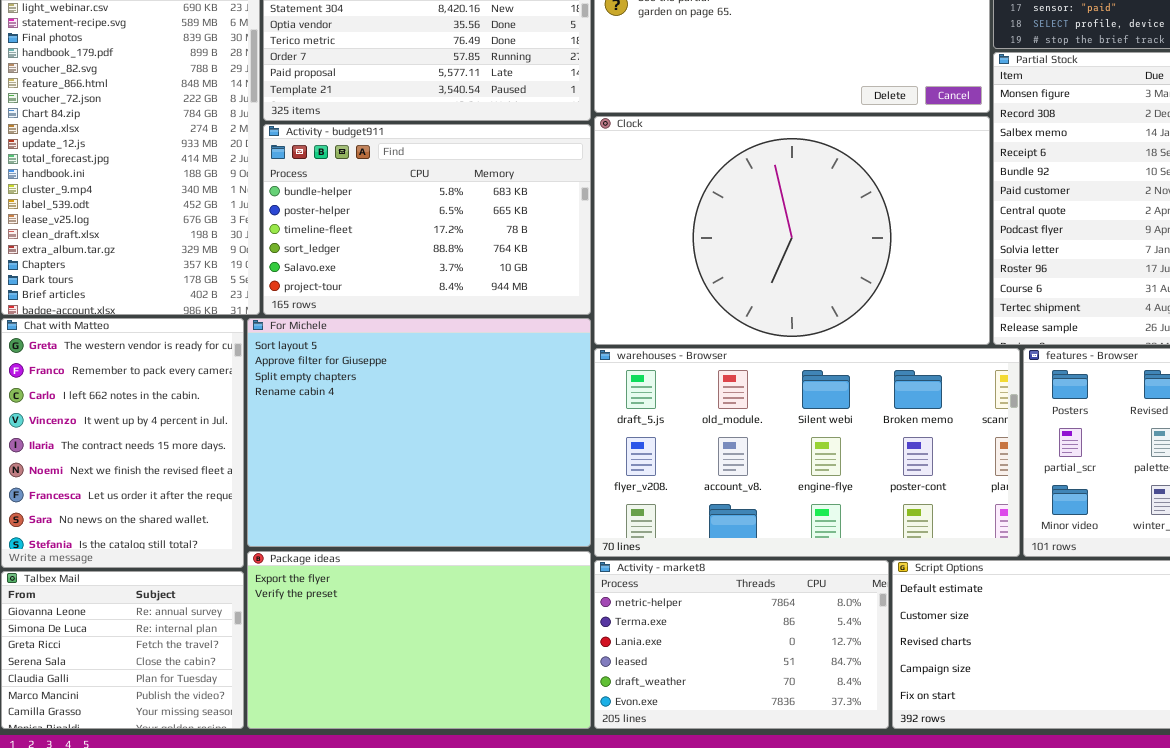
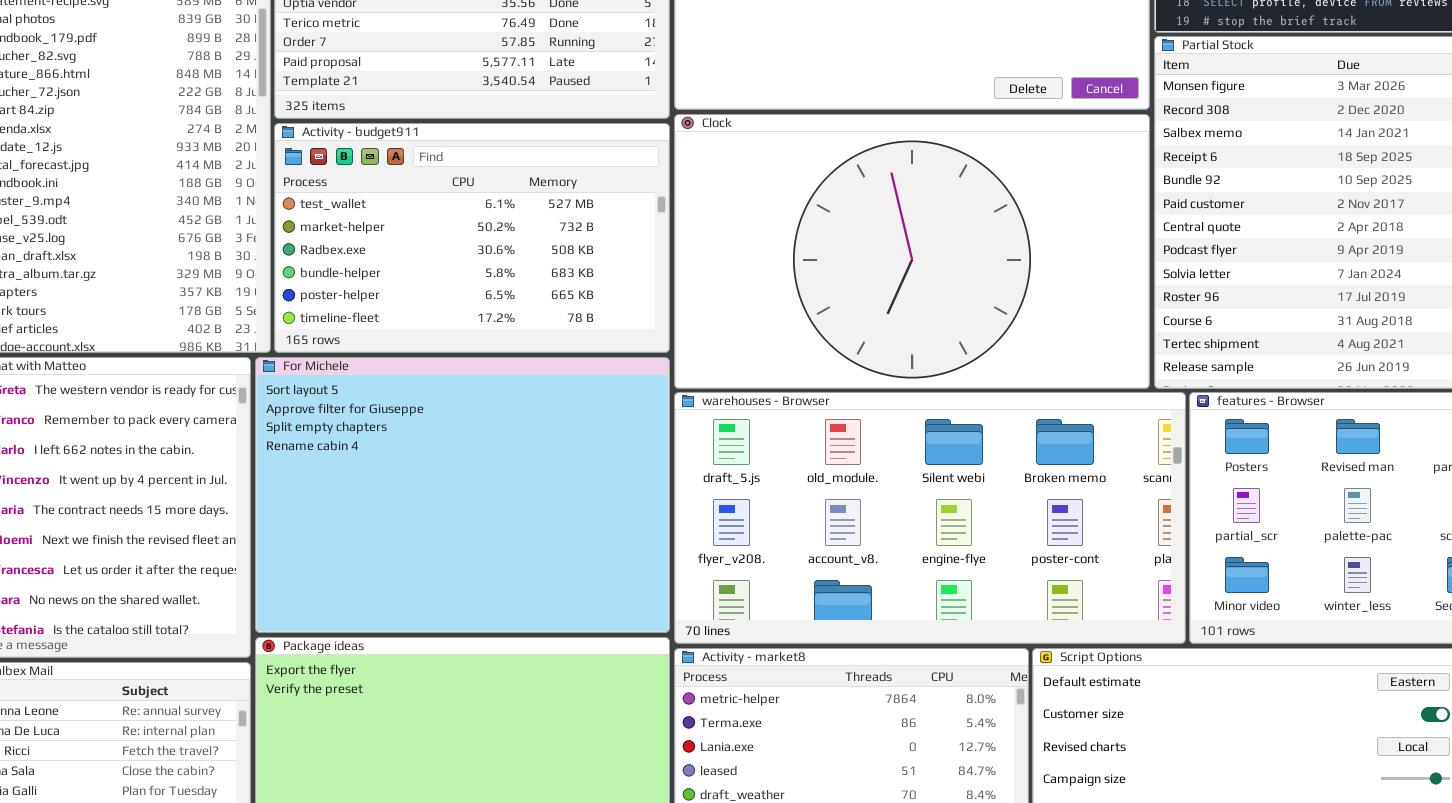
Activity - budget911: [263,124,591,315] -> [274,123,670,353], scrolled up 3 rows

